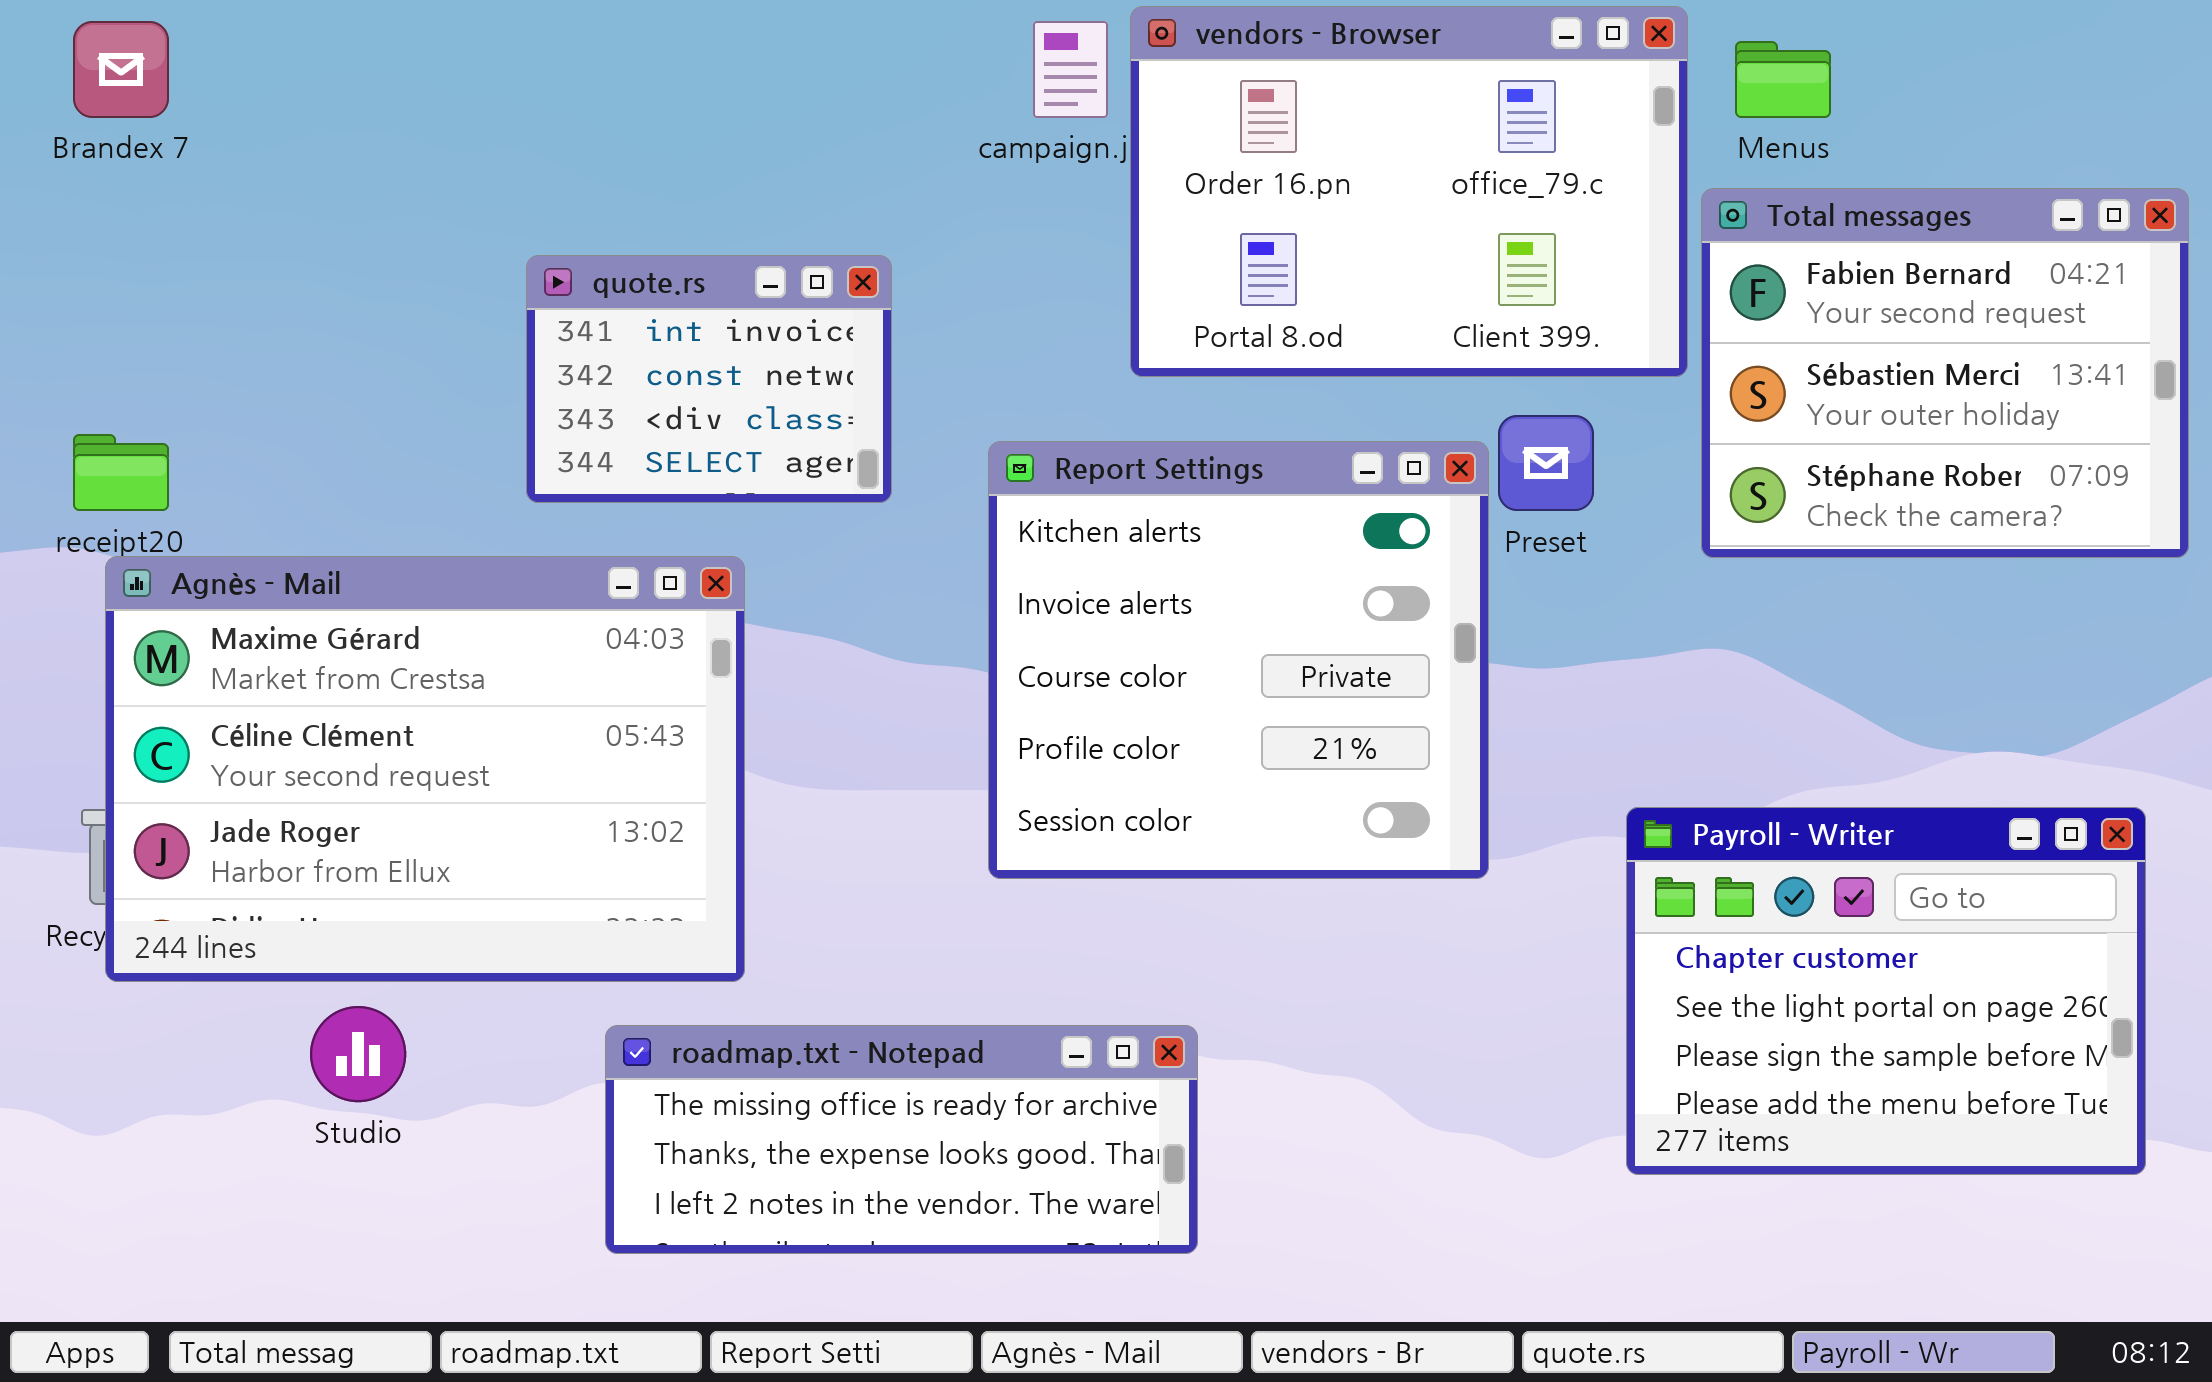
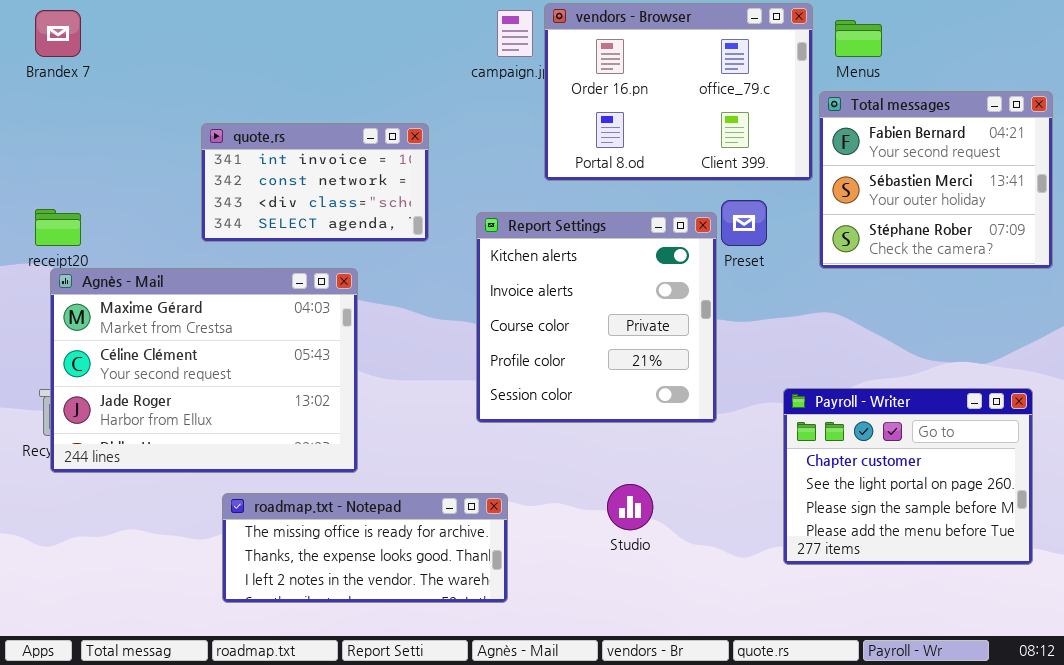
quote.rs: [526,255,892,503] -> [201,123,429,242], resized
Studio: [310,1006,406,1102] -> [607,484,653,530], moved
roadmap.txt - Notepad: [605,1025,1198,1254] -> [222,493,508,603], moved

